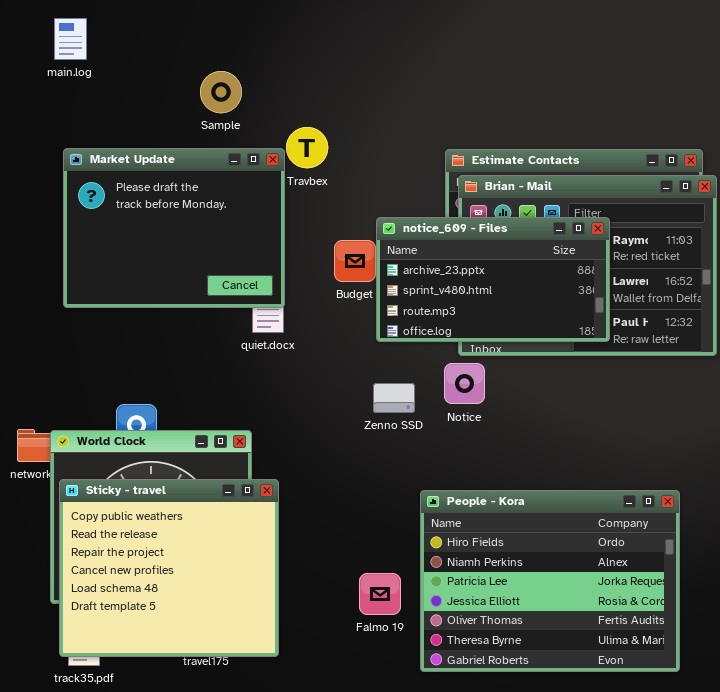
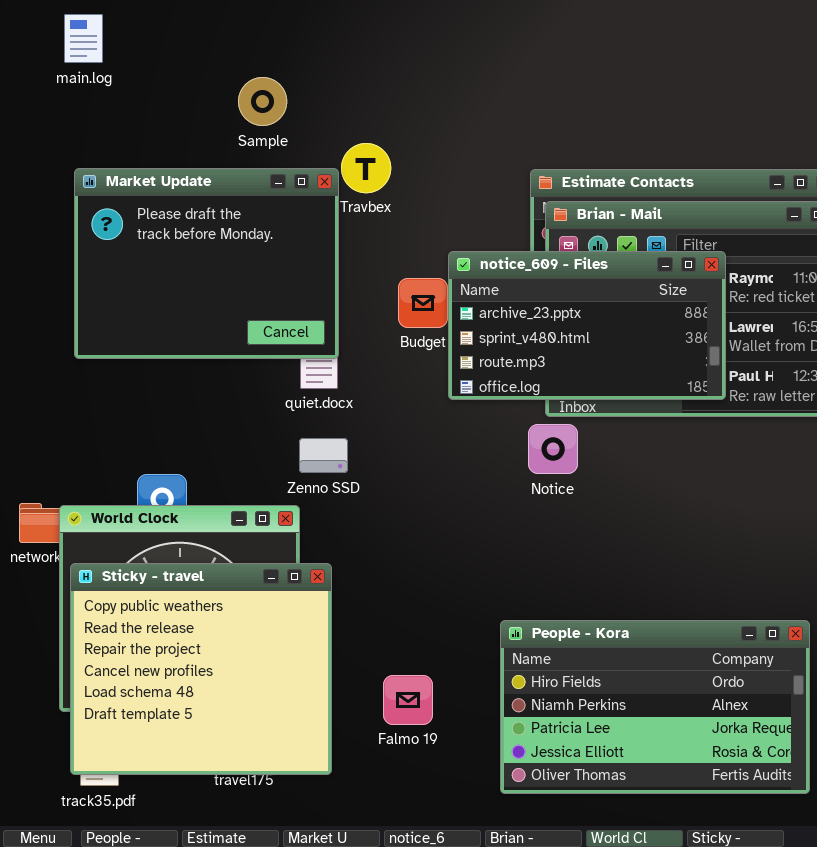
Zenno SSD: [373,383,415,413] -> [299,438,348,473], moved
People - Kora: [420,490,680,672] -> [500,620,810,794], resized
Falmo 19: [359,573,401,615] -> [383,675,433,725], moved

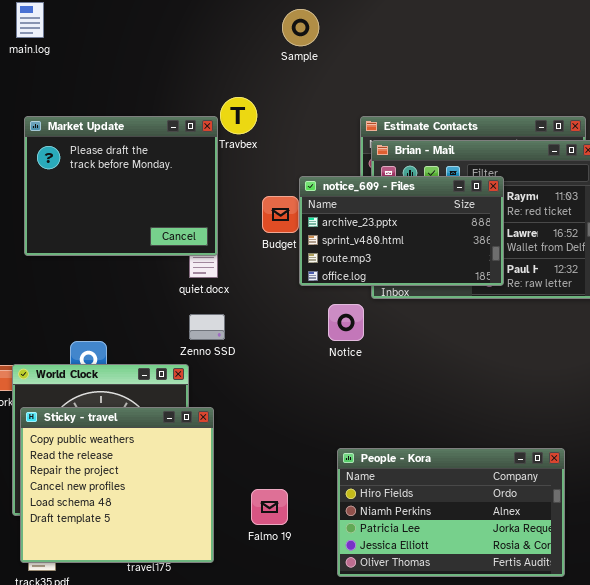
Sample: [238,77,287,126] -> [282,9,319,46], moved
Notice: [528,424,578,474] -> [328,304,364,341], moved

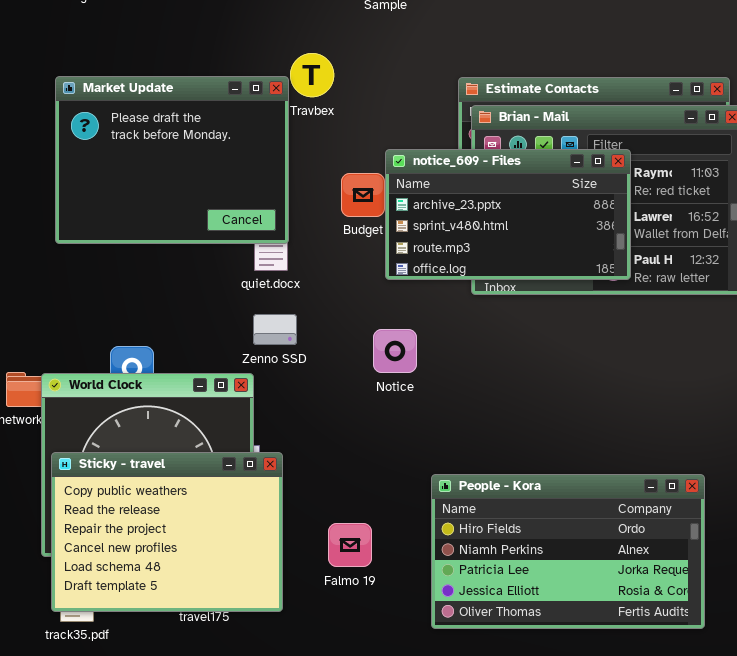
Notice: [328,304,364,341] -> [373,329,417,373], moved
Sticky - travel: [20,407,214,563] -> [51,452,283,612], resized

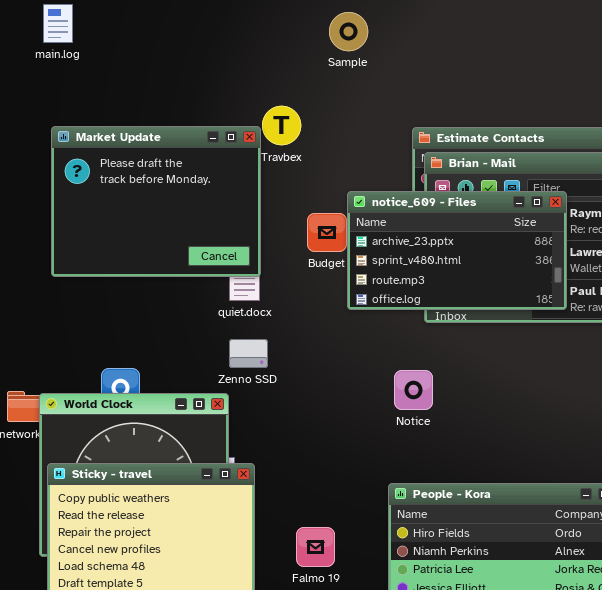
Notice: [373,329,417,373] -> [394,370,433,410], moved

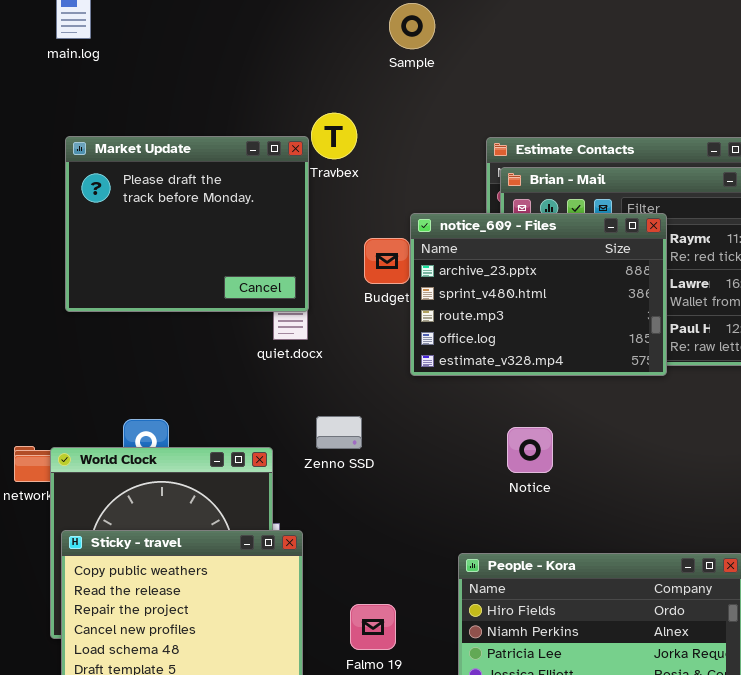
notice_609 - Files: [347,191,567,310] -> [410,213,667,376], resized
Zenno SSD: [229,339,268,368] -> [316,416,362,449], moved
Notice: [394,370,433,410] -> [507,427,553,473], moved

